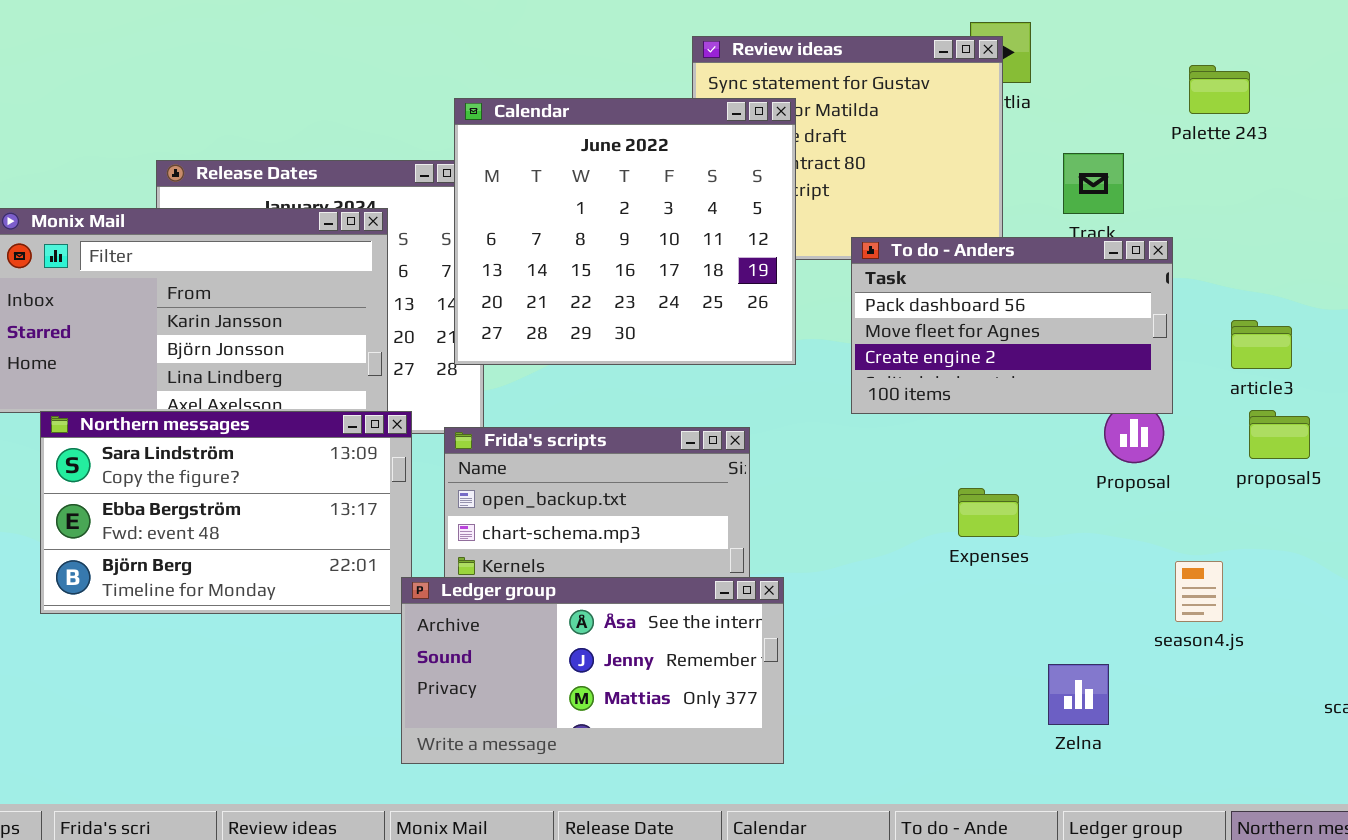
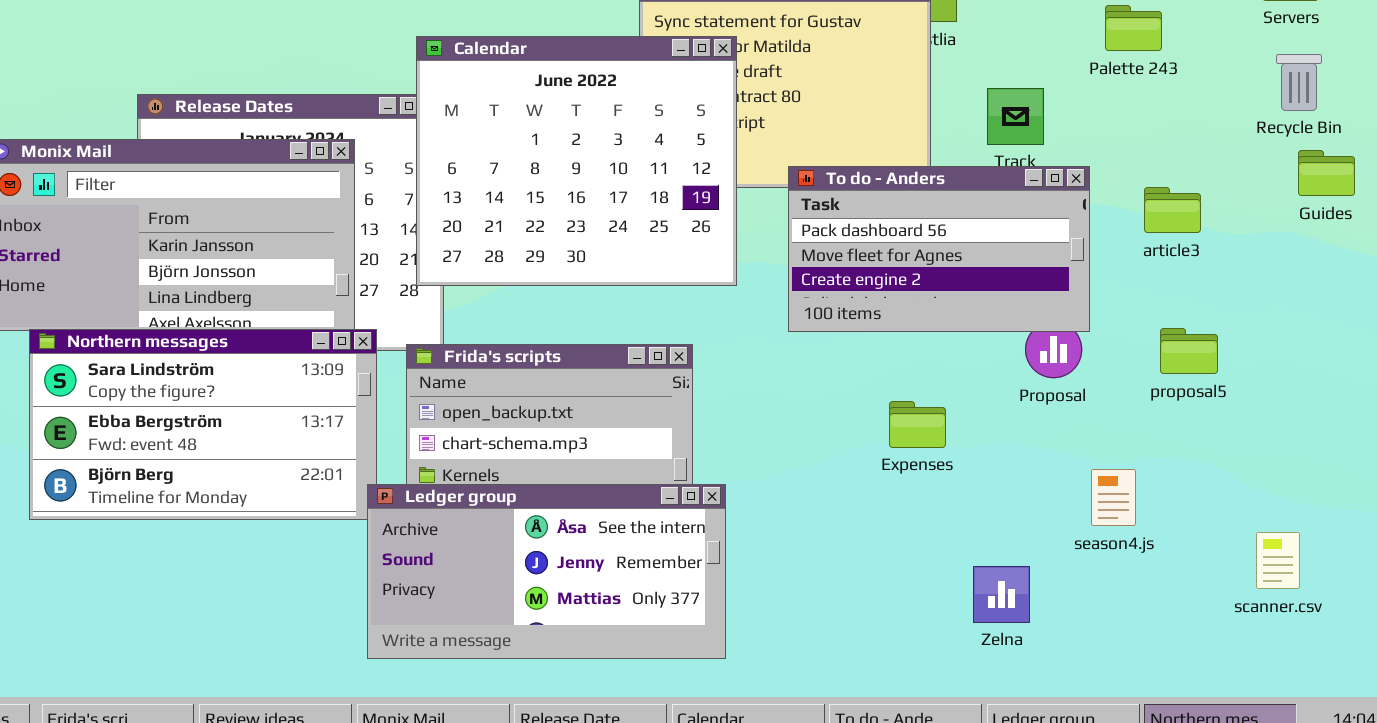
article3: [1231,320,1292,369] -> [1144,187,1201,233], moved

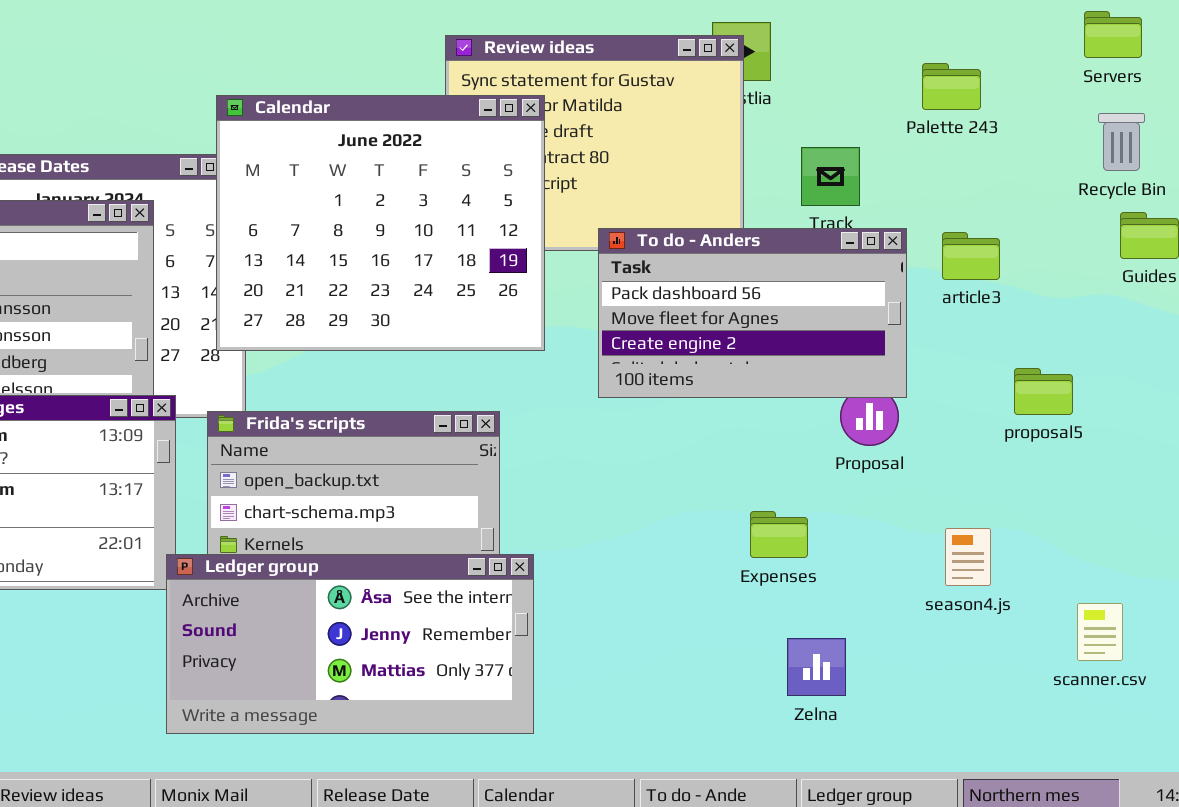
article3: [1144,187,1201,233] -> [942,232,1000,280], moved
proposal5: [1160,328,1218,374] -> [1014,368,1073,415], moved
Expenses: [889,401,946,448] -> [750,511,808,558], moved
season4.js: [1091,469,1136,526] -> [945,528,991,586], moved

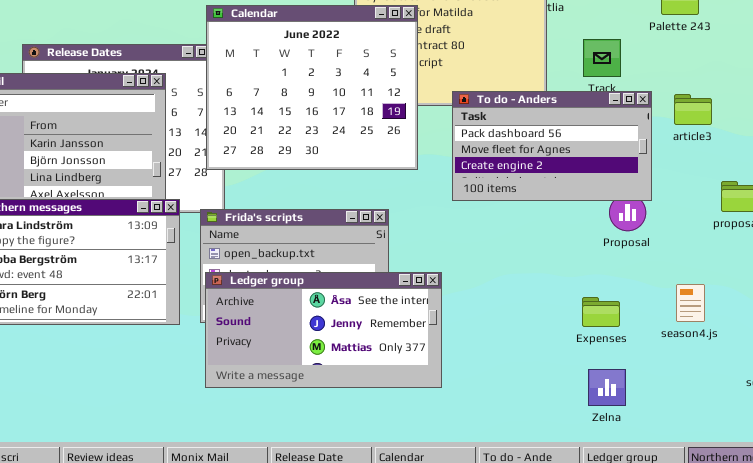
Expenses: [750,511,808,558] -> [582,297,620,327], moved
Ledger group: [166,554,534,734] -> [205,272,442,388], moved
Zelna: [787,638,846,696] -> [588,369,626,406], moved

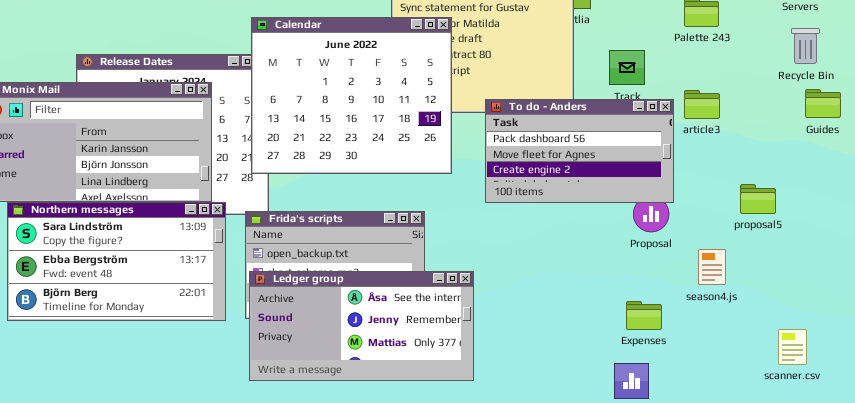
article3: [674,94,712,125] -> [684,90,720,119], moved
season4.js: [676,284,705,322] -> [698,249,726,285], moved
Expenses: [582,297,620,327] -> [626,301,662,330], moved

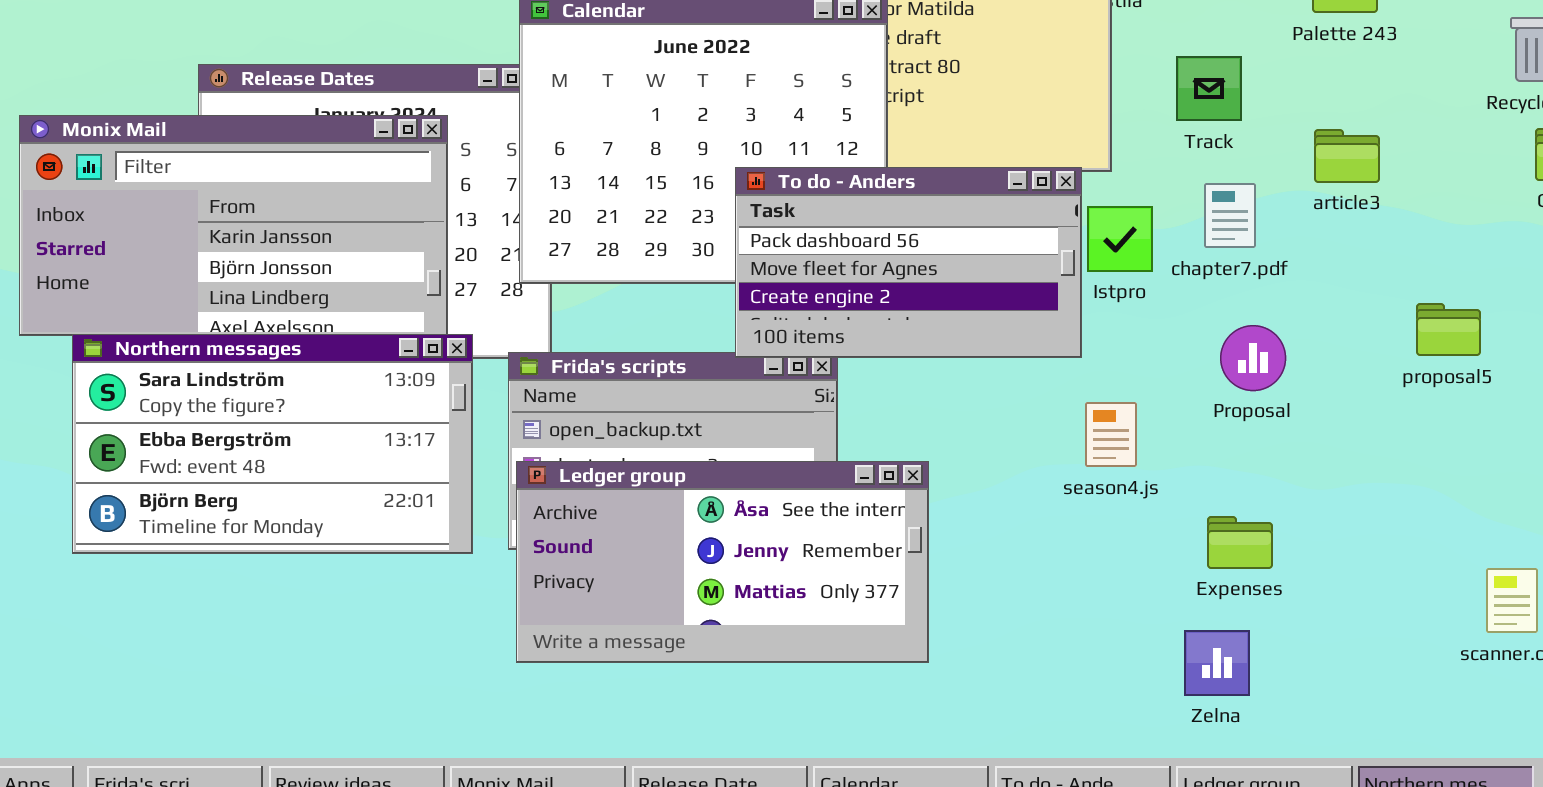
To do - Anders: [485,99,674,203] -> [735,167,1082,358], moved
season4.js: [698,249,726,285] -> [1085,402,1137,467], moved

